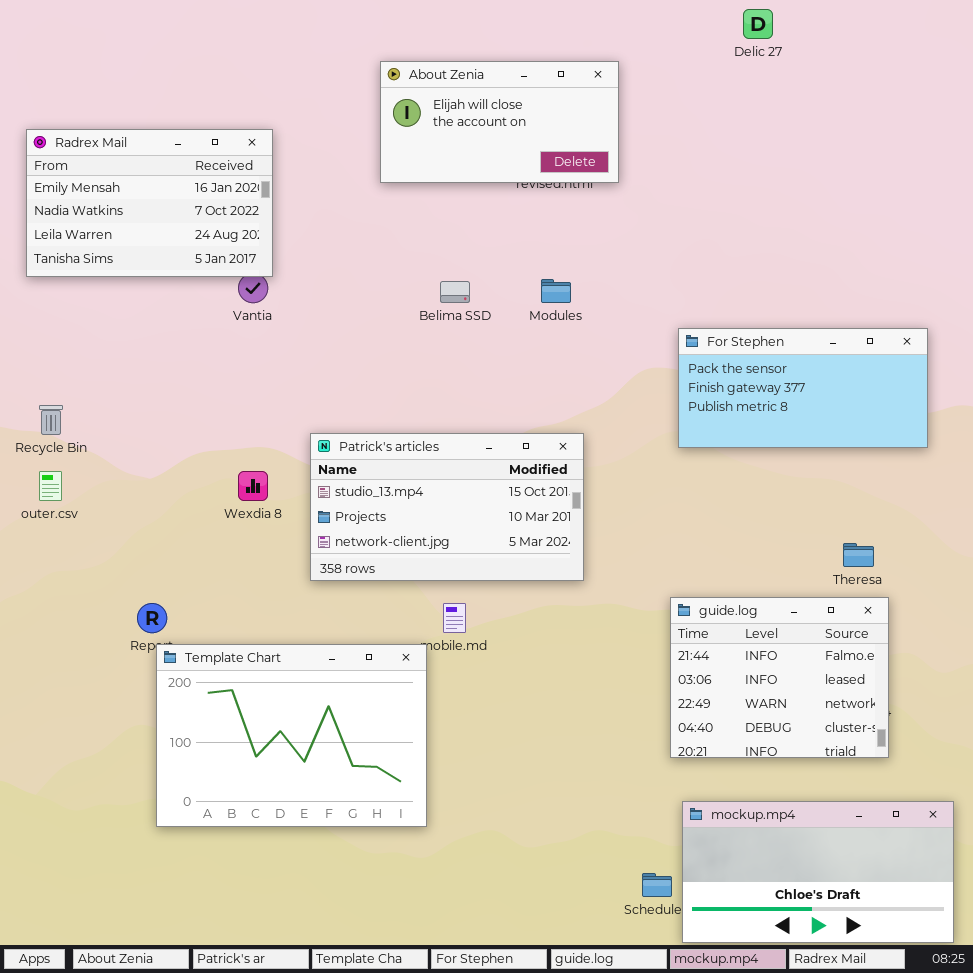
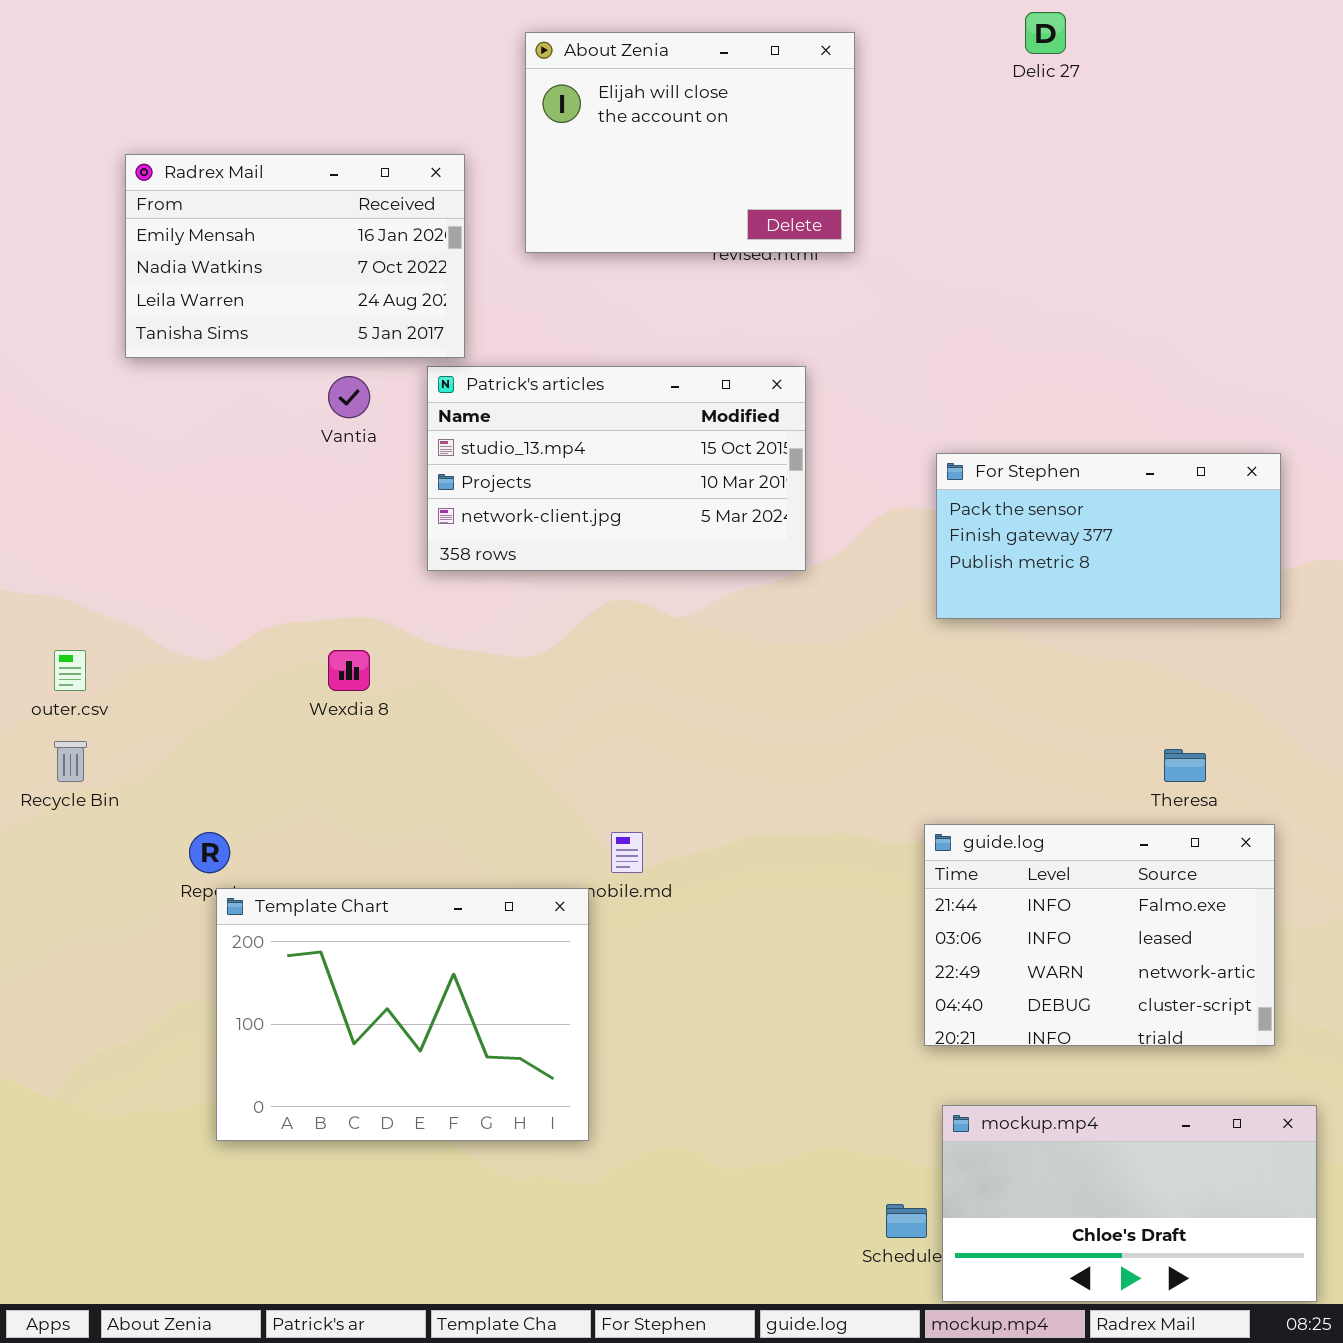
About Zenia: [380,61,619,183] -> [525,32,855,253], resized
Radrex Mail: [26,129,273,277] -> [125,154,465,358], moved
Recycle Bin: [39,405,63,435] -> [54,741,87,782], moved
Patrick's articles: [310,433,584,581] -> [427,366,806,571], moved
guide.log: [670,597,889,758] -> [924,824,1275,1046], resized

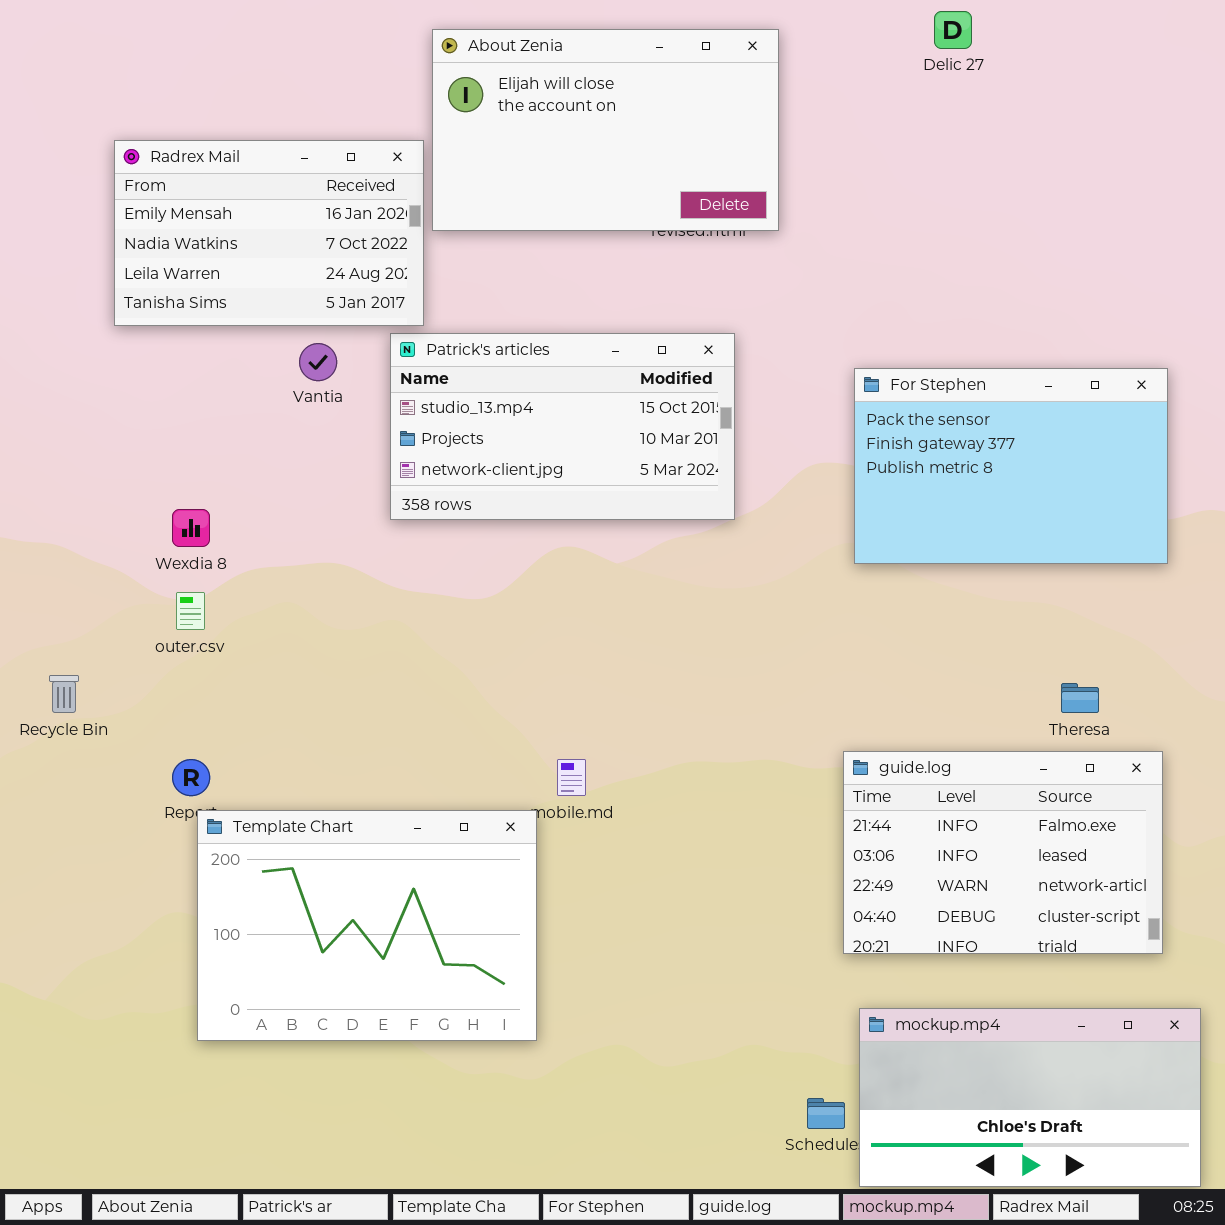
About Zenia: [525,32,855,253] -> [432,29,779,231], resized
For Stephen: [936,453,1281,619] -> [854,368,1168,564], resized
outer.csv: [54,650,86,691] -> [176,592,205,630], moved
Wexdia 8: [328,650,370,691] -> [172,509,210,547], moved

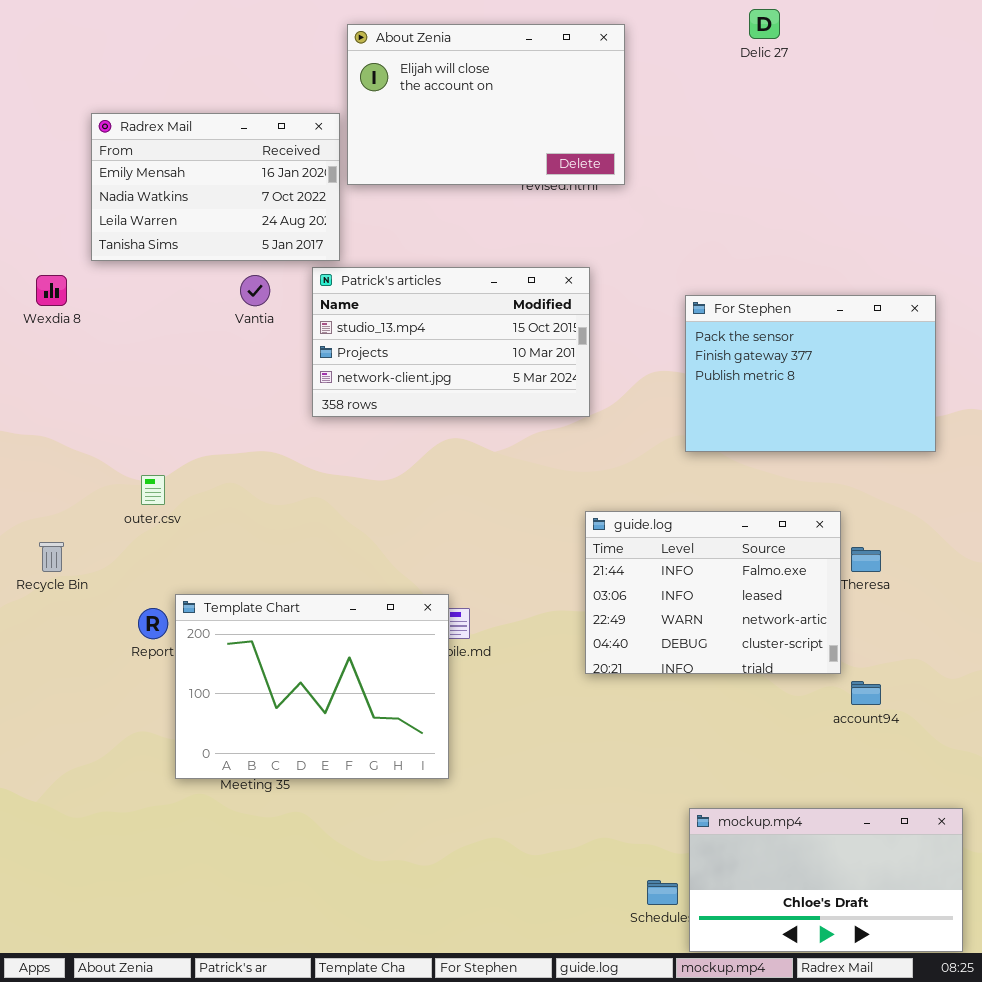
Wexdia 8: [172,509,210,547] -> [36,275,67,306], moved
guide.log: [843,751,1163,954] -> [585,511,841,674], moved
Template Chart: [197,810,537,1041] -> [175,594,449,779], moved

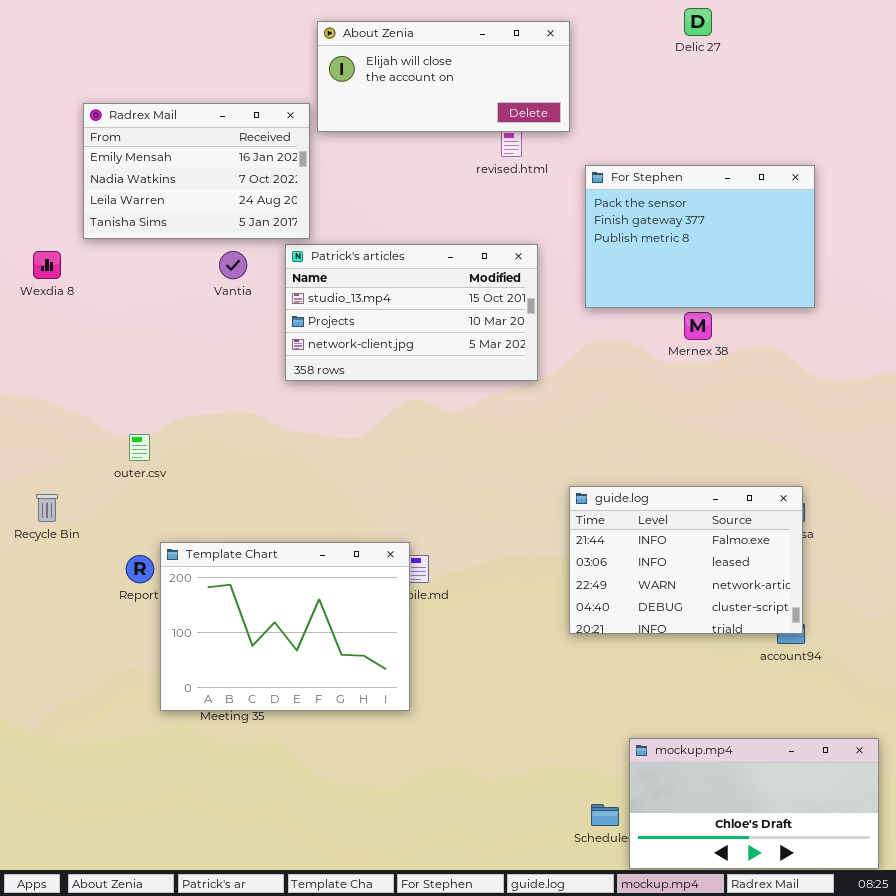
About Zenia: [347,24,625,185] -> [317,21,570,132], resized
For Stephen: [685,295,936,452] -> [585,165,815,308], moved
guide.log: [585,511,841,674] -> [569,486,803,634], moved

